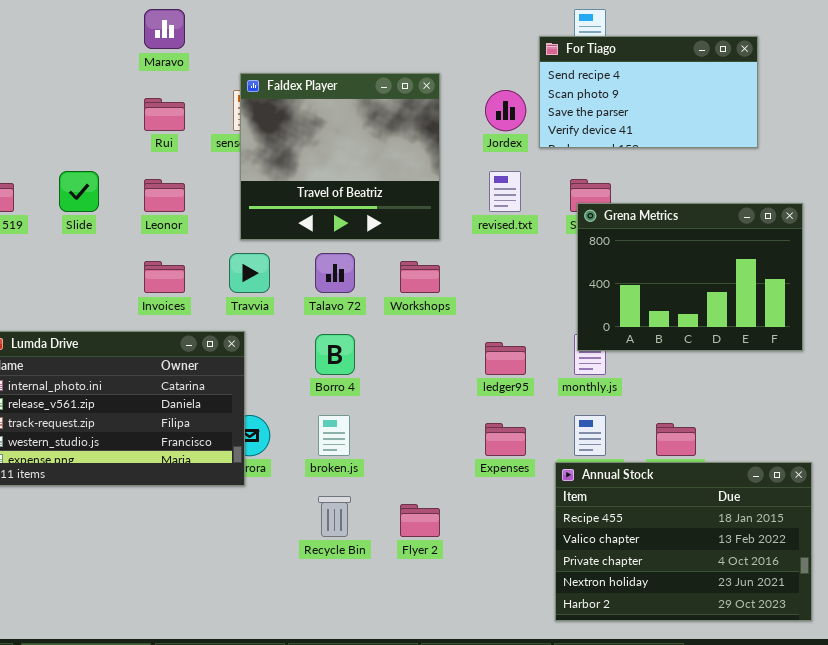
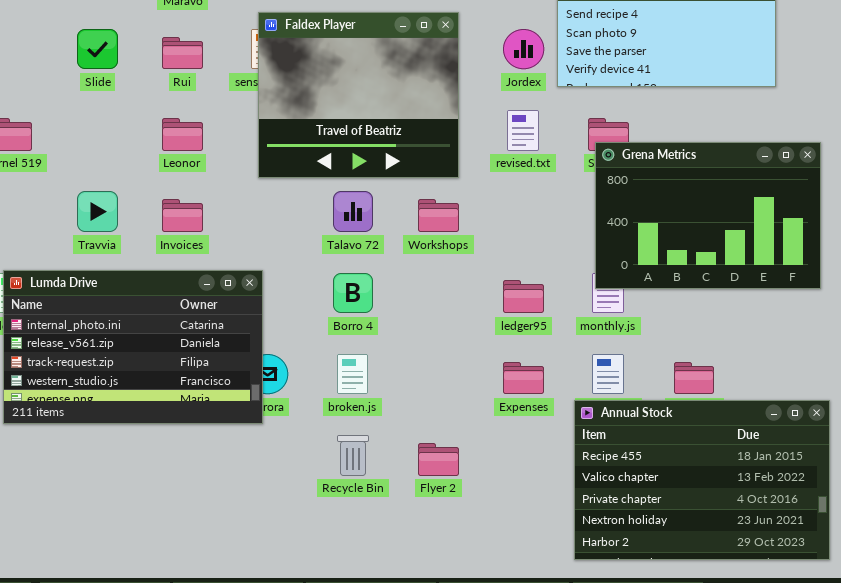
Slide: [59,171,99,212] -> [77,29,118,69], moved
Travvia: [229,253,270,293] -> [77,191,118,232], moved

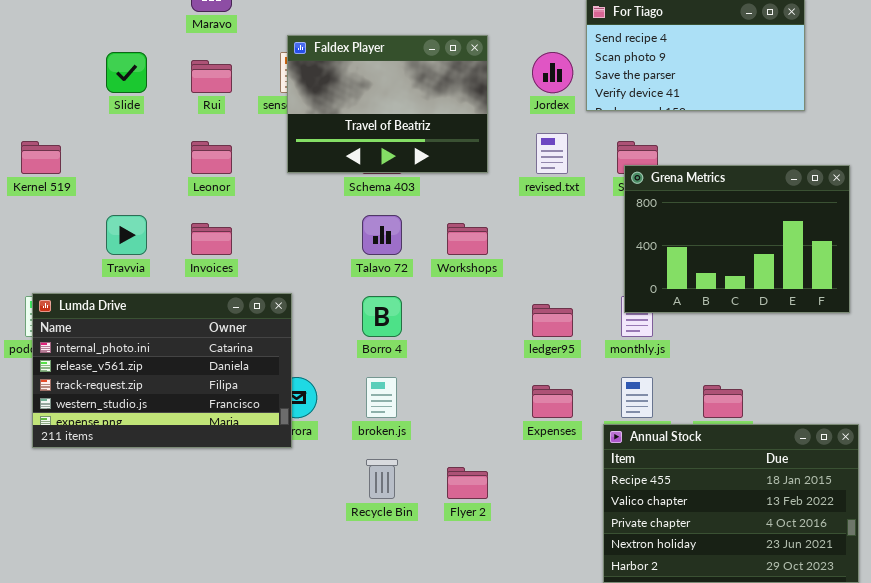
Faldex Player: [258,12,459,178] -> [287,35,488,173], resized

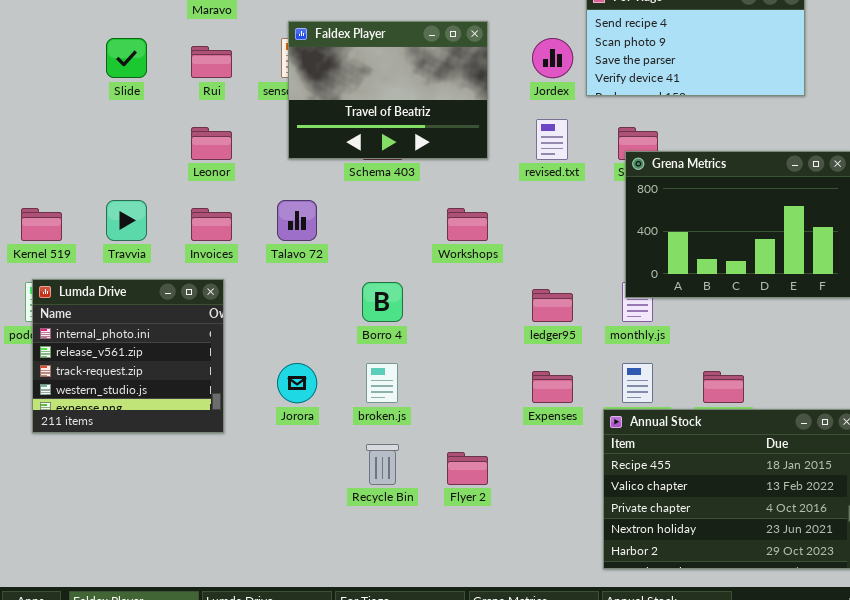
Kernel 519: [21,141,61,174] -> [21,208,62,241], moved
Talavo 72: [362,215,402,255] -> [277,200,317,241], moved
Lumda Drive: [32,293,292,448] -> [32,279,224,433], resized

